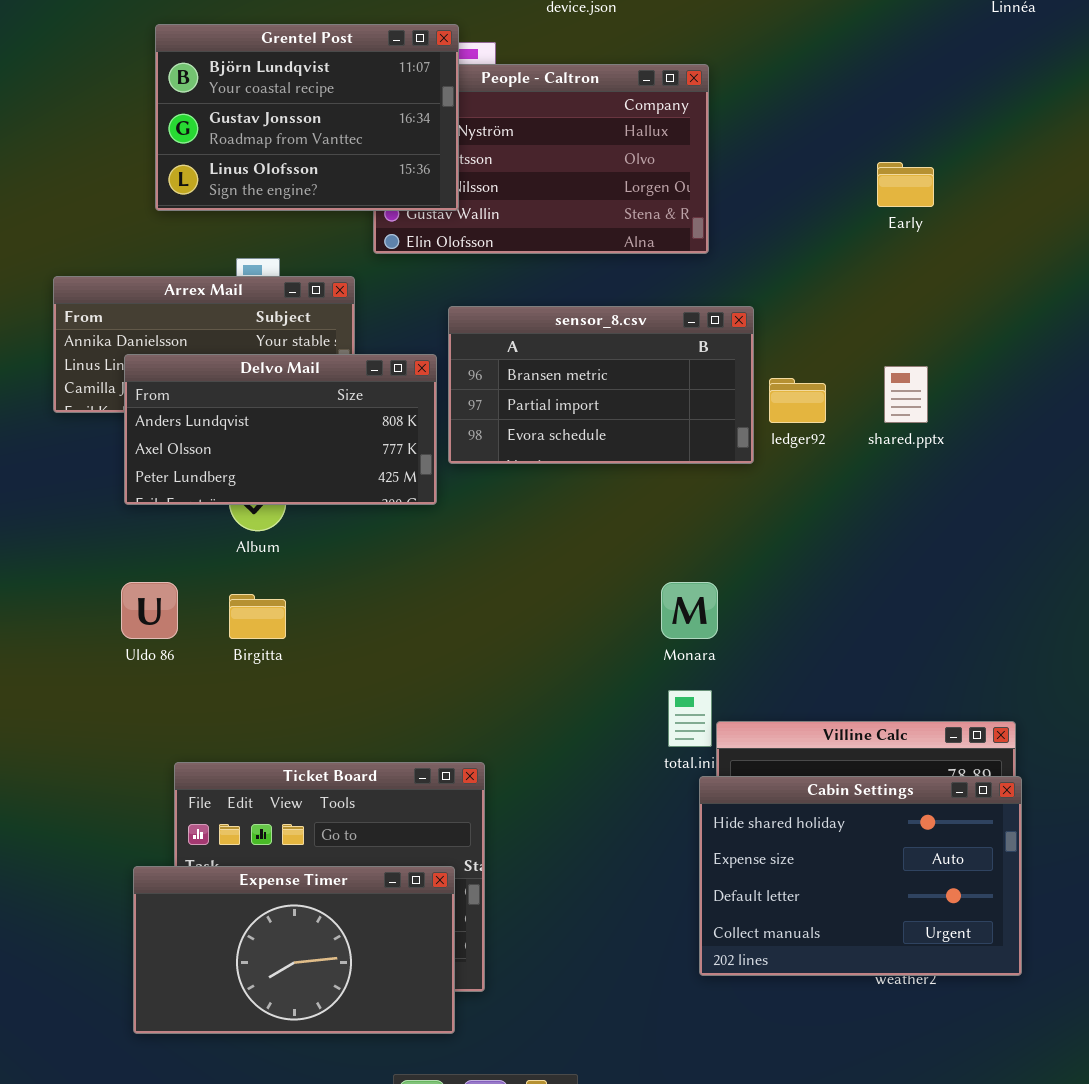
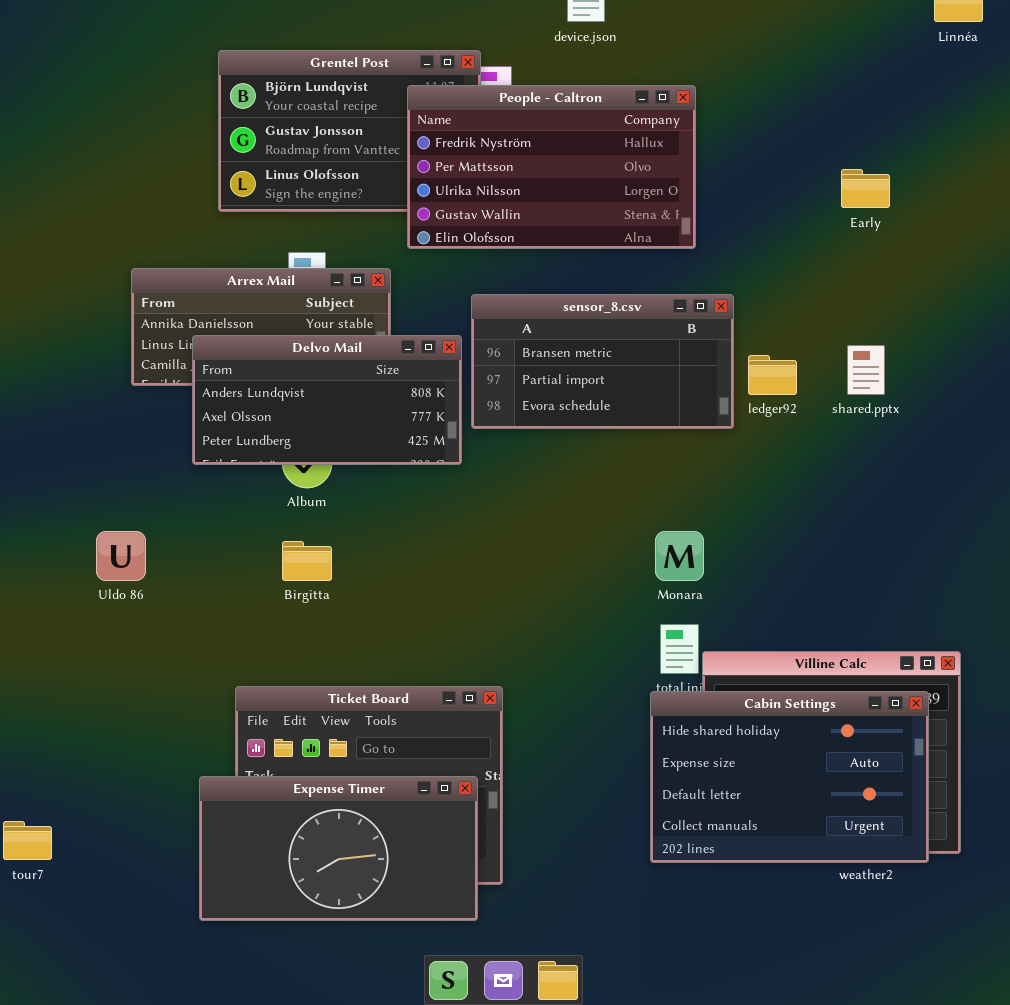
People - Caltron: [373,64,709,254] -> [407,85,696,249], raised
Uldo 86: [121,582,178,639] -> [96,531,146,581], moved
Cabin Settings: [699,776,1022,976] -> [650,691,929,863], moved

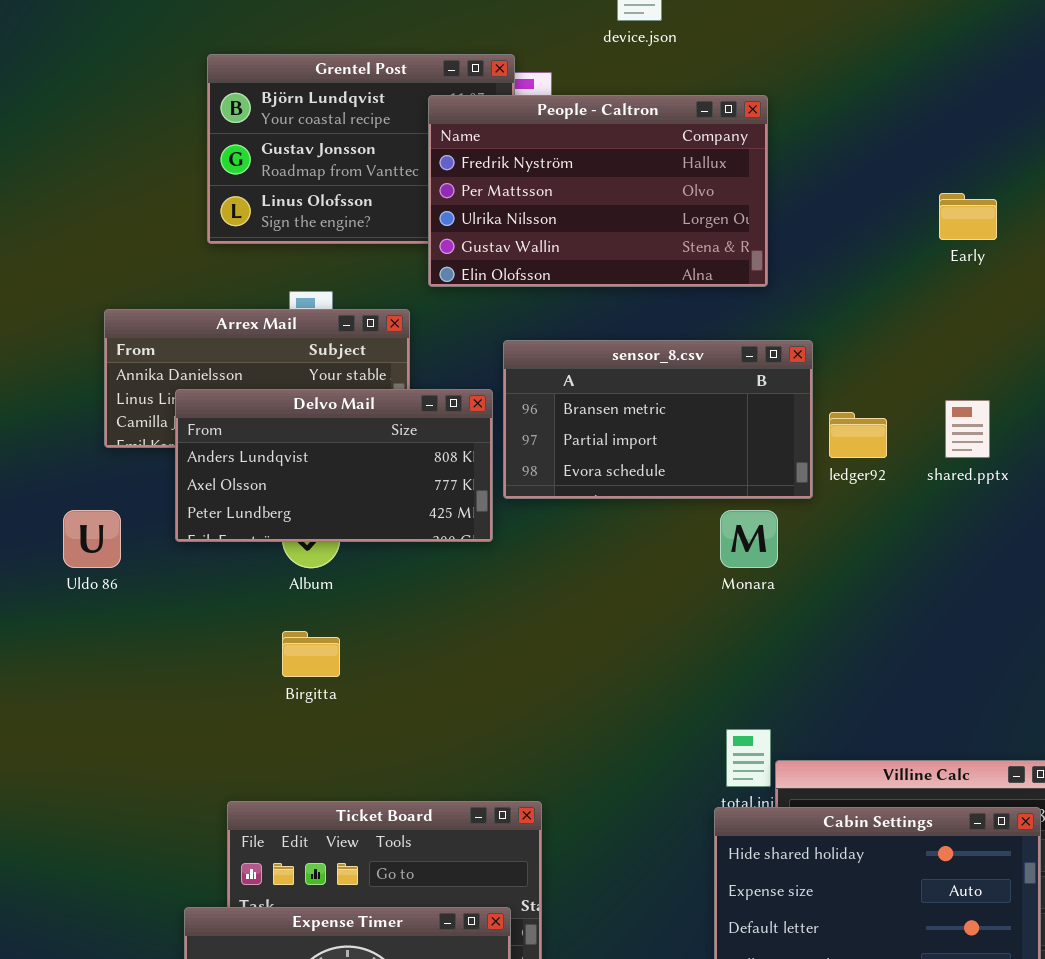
Uldo 86: [96,531,146,581] -> [63,510,121,568], moved
Monara: [655,531,704,581] -> [720,510,778,568], moved

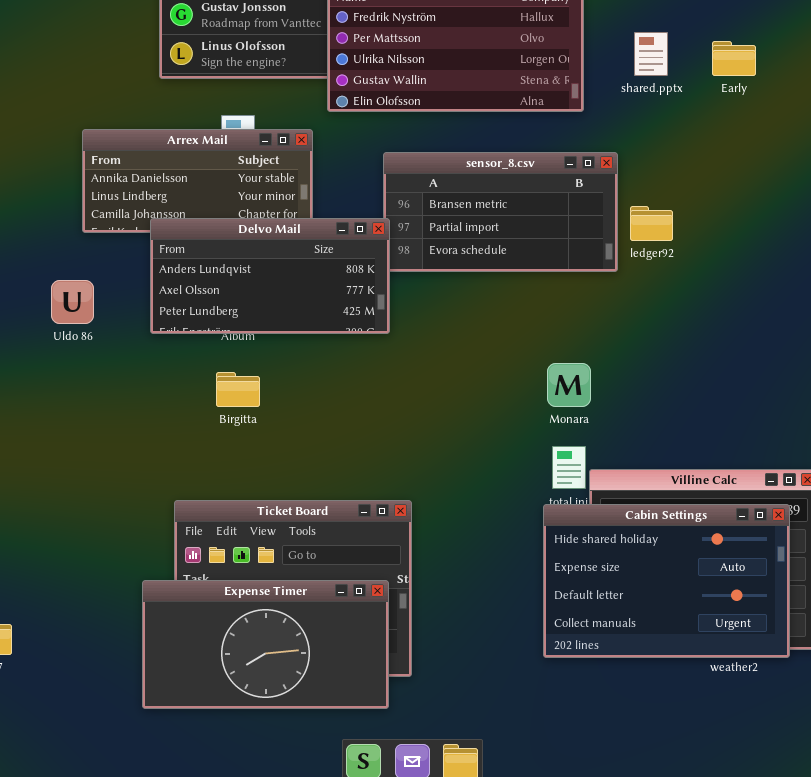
Delvo Mail: [175,389,493,542] -> [150,218,390,334], moved
shared.pptx: [945,400,990,458] -> [634,32,668,76], moved
Monara: [720,510,778,568] -> [547,363,591,407], moved

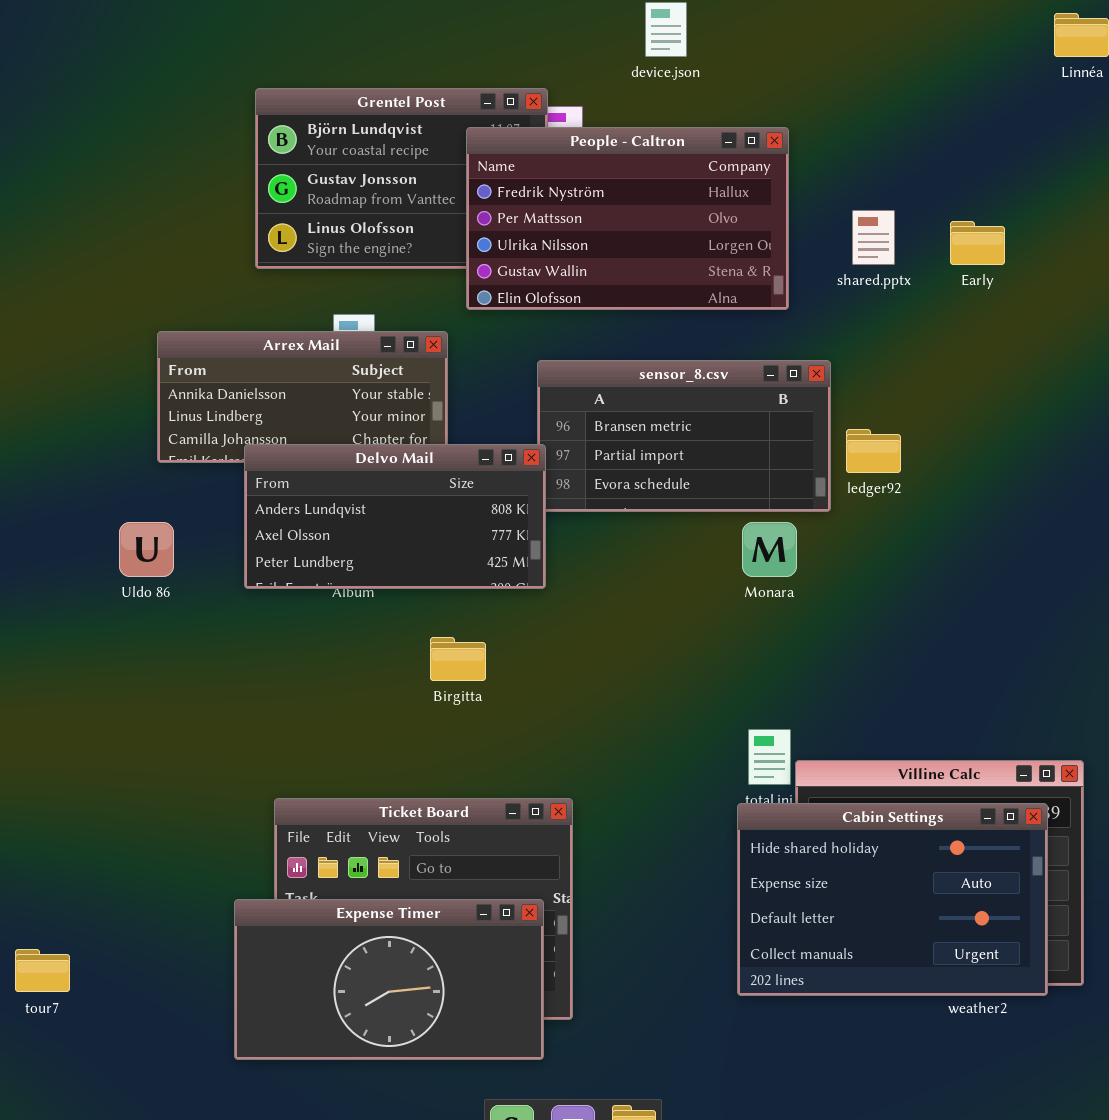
Monara: [547,363,591,407] -> [742,522,797,577], moved
Birgitta: [216,372,260,407] -> [430,637,486,681], moved

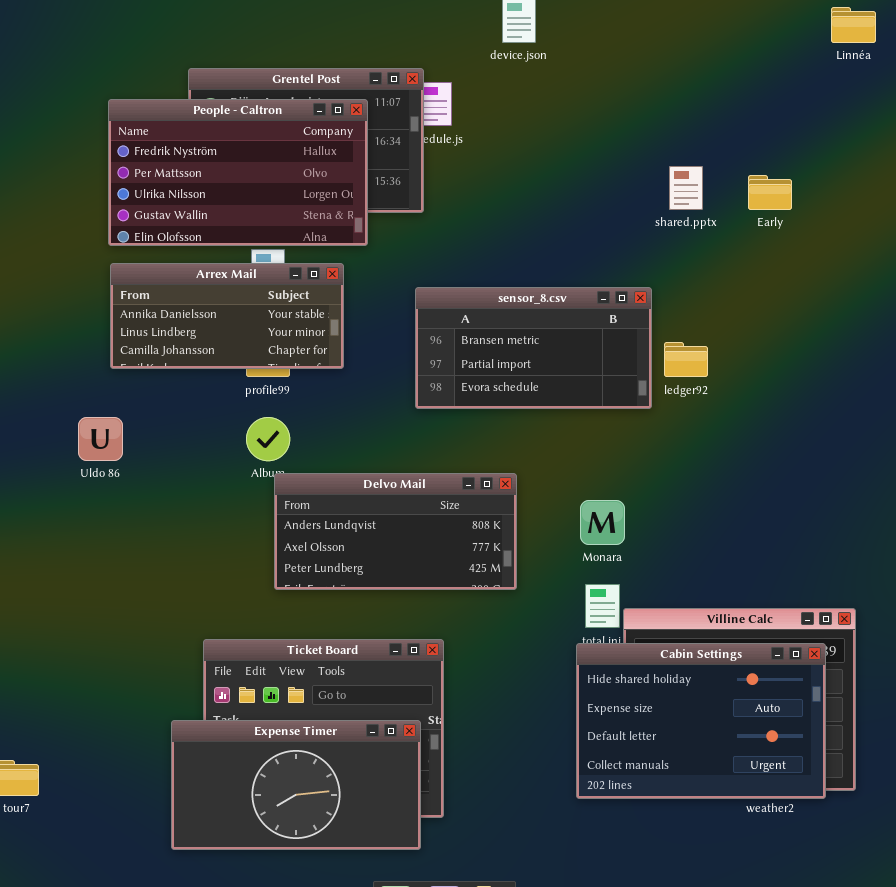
People - Caltron: [466,127,789,310] -> [108,99,368,246], moved
Delvo Mail: [244,444,546,589] -> [274,473,517,590], moved
Monara: [742,522,797,577] -> [580,500,625,545], moved

